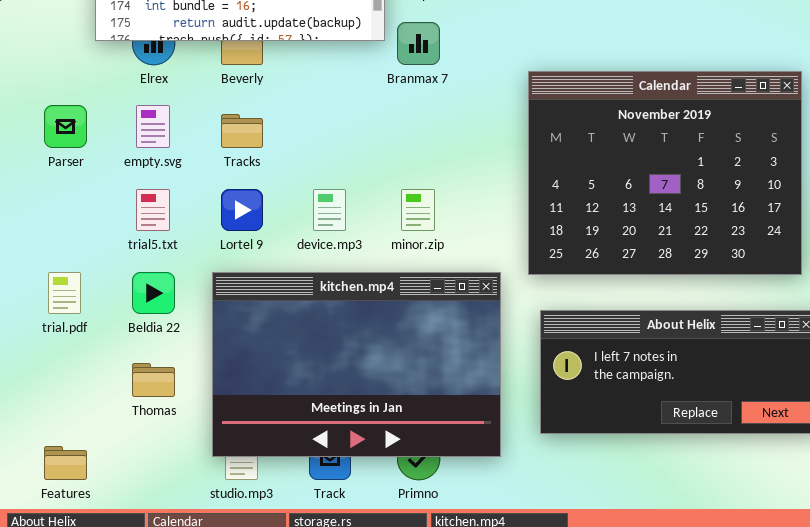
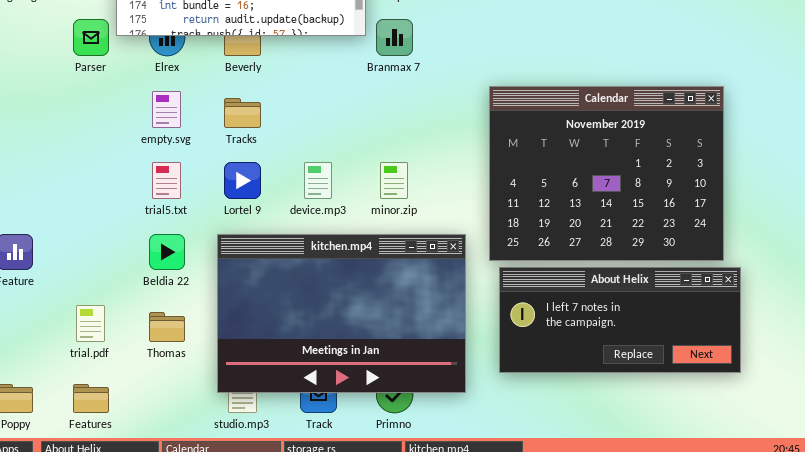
Calendar: [528,71,802,275] -> [489,86,724,261], moved
Parser: [44,105,87,148] -> [73,19,109,56], moved
trial.pdf: [48,272,81,314] -> [76,305,105,342], moved

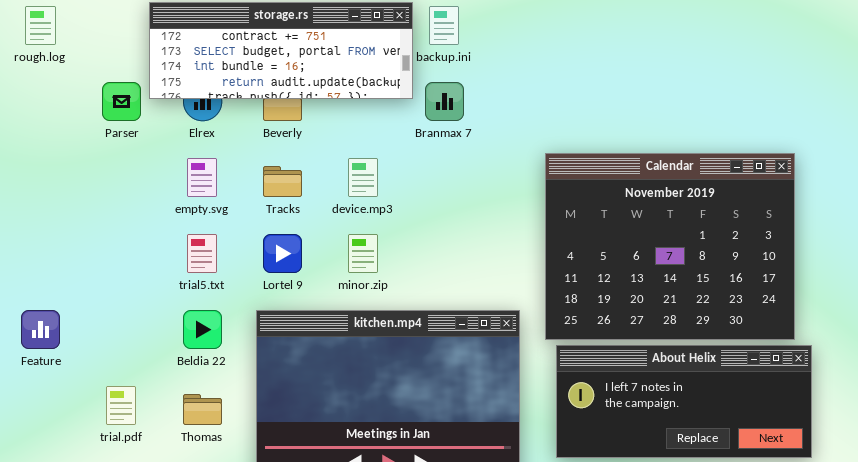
device.mp3: [304,162,332,199] -> [348,158,378,197], moved
minor.zip: [380,162,408,199] -> [348,234,378,273], moved

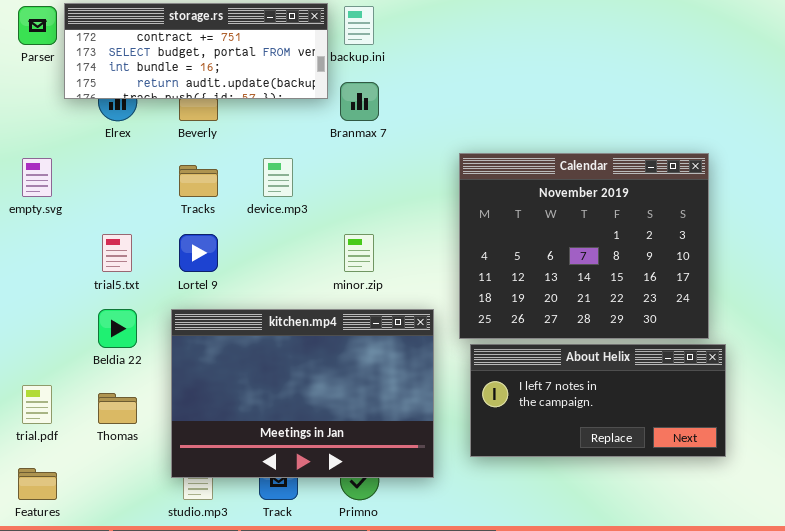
Parser: [102,82,141,121] -> [18,6,57,45], moved
empty.svg: [187,158,217,197] -> [22,158,52,197], moved
minor.zip: [348,234,378,273] -> [344,234,374,272], moved

